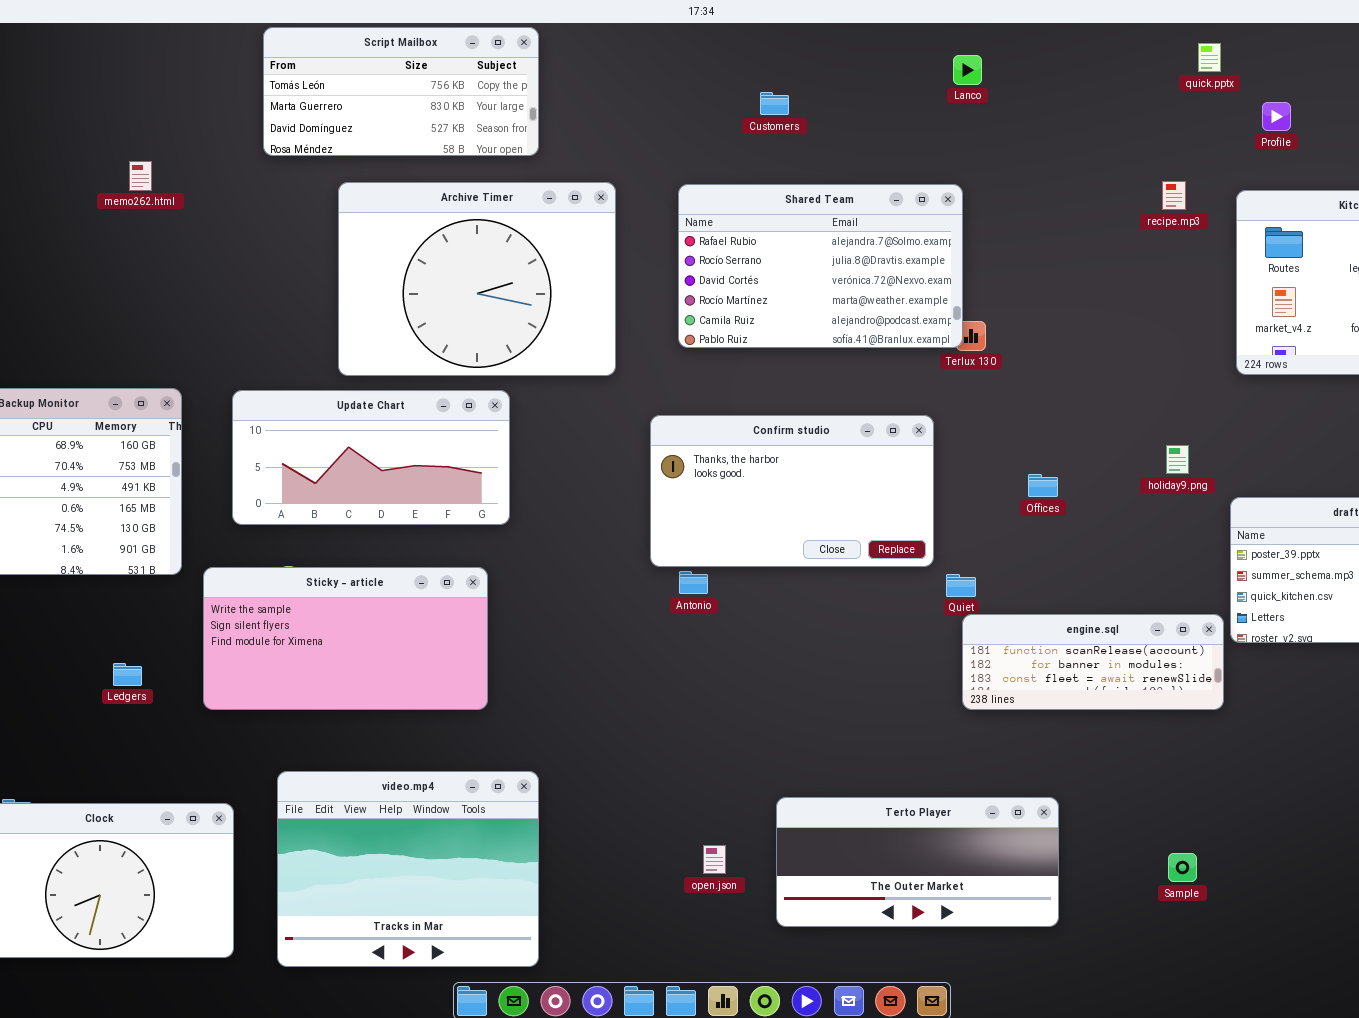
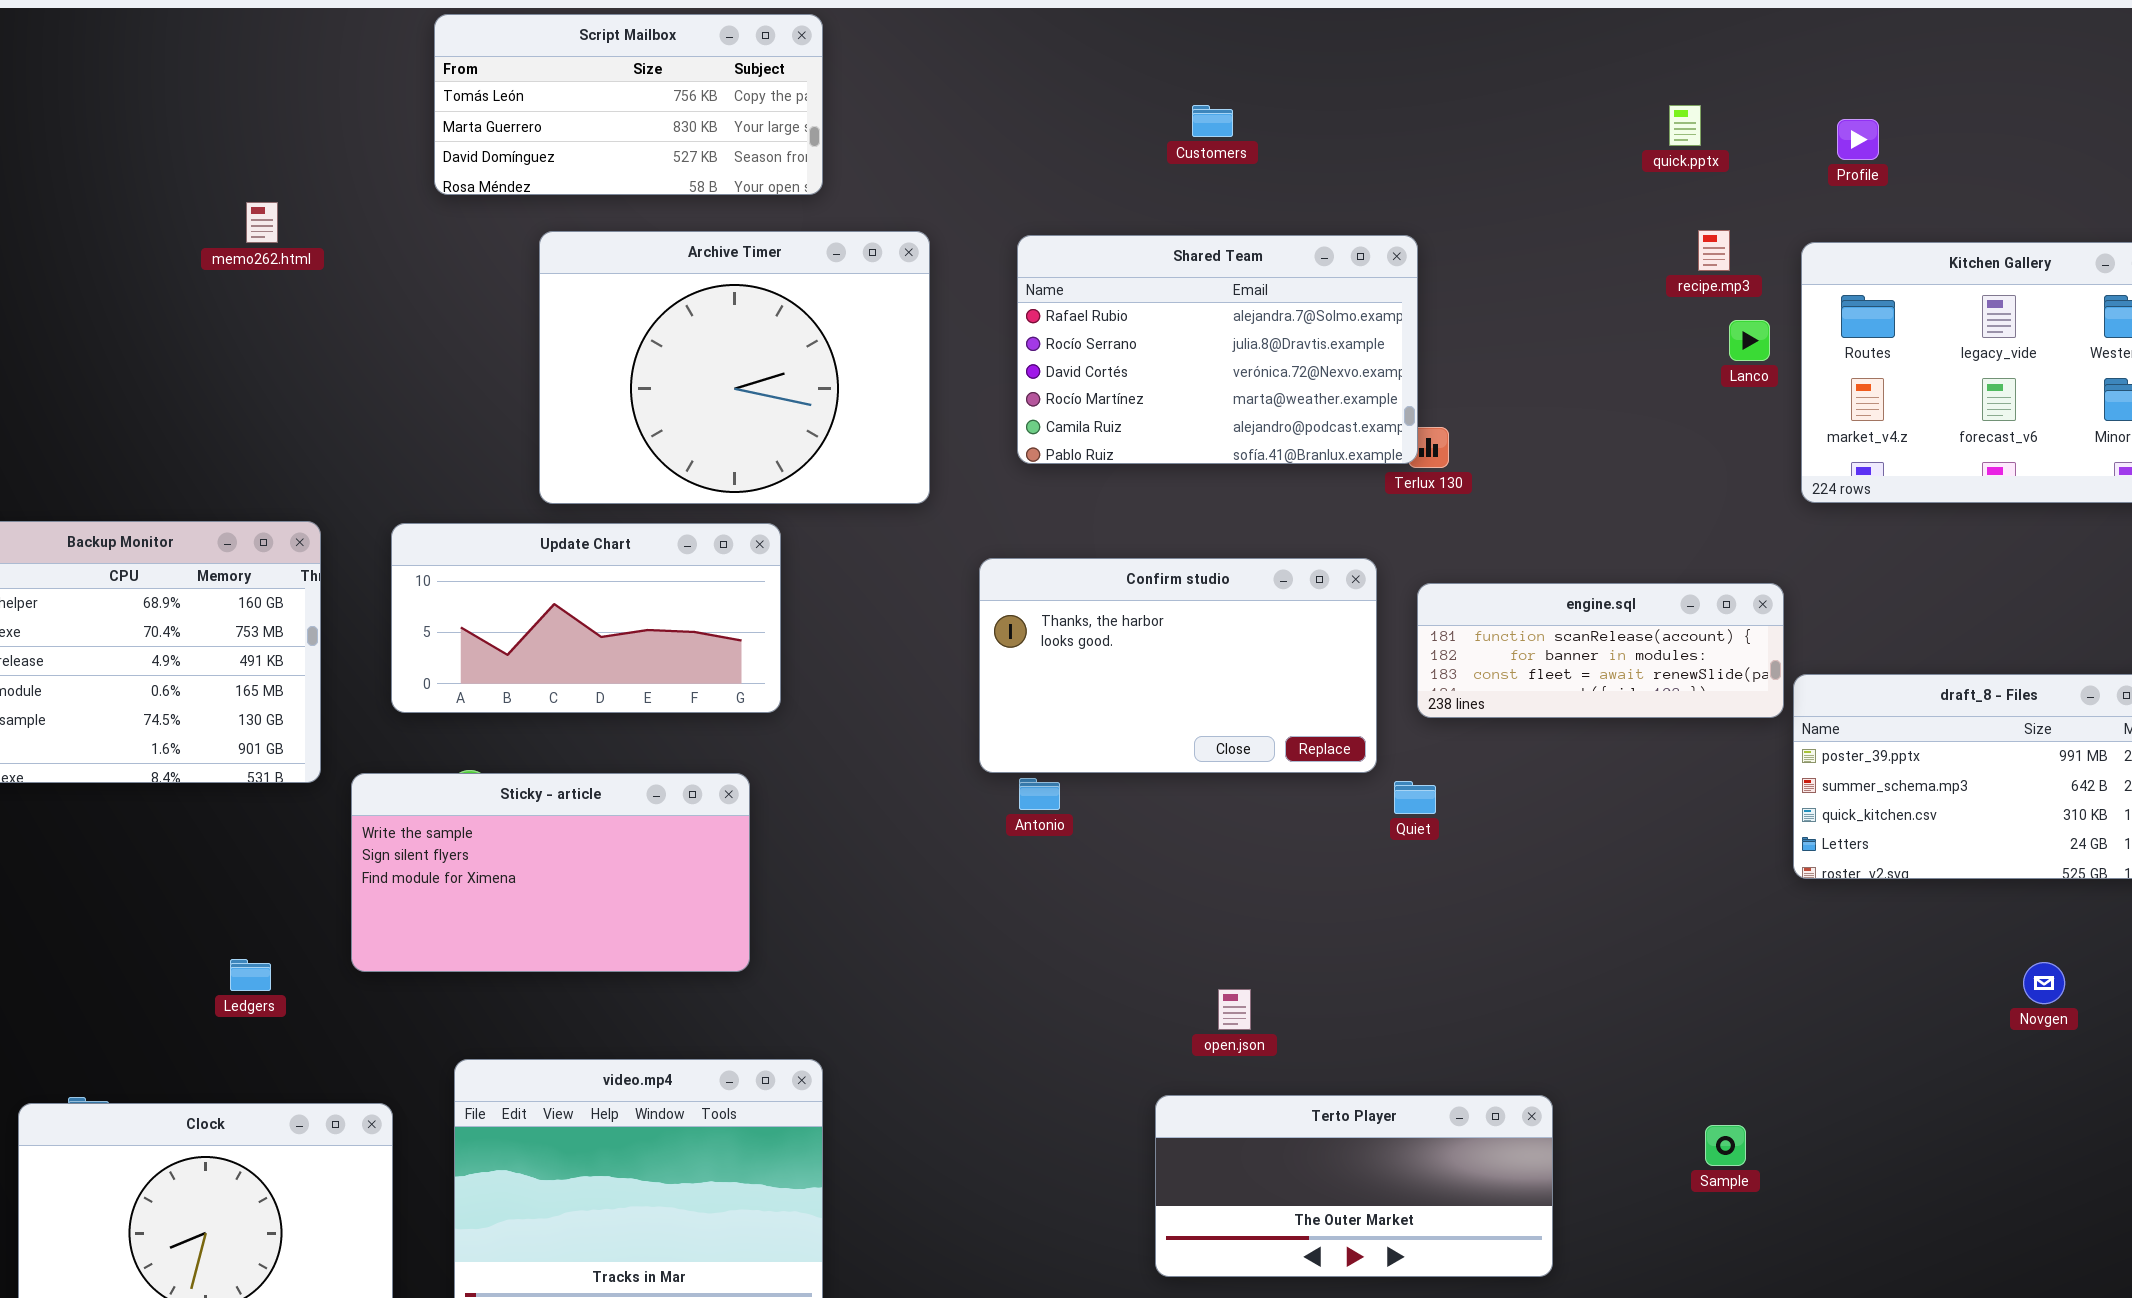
quick.pptx: [1198,43,1221,72] -> [1669,105,1701,146], moved
Lanco: [953,55,982,85] -> [1729,320,1770,361], moved
Customers: [760,92,789,115] -> [1192,105,1233,137], moved
engine.sql: [962,614,1224,710] -> [1417,583,1784,718], moved
Ledgers: [113,663,142,686] -> [230,959,271,991], moved
open.json: [703,845,726,874] -> [1218,989,1251,1030], moved
Sample: [1168,853,1197,882] -> [1705,1125,1746,1166], moved

